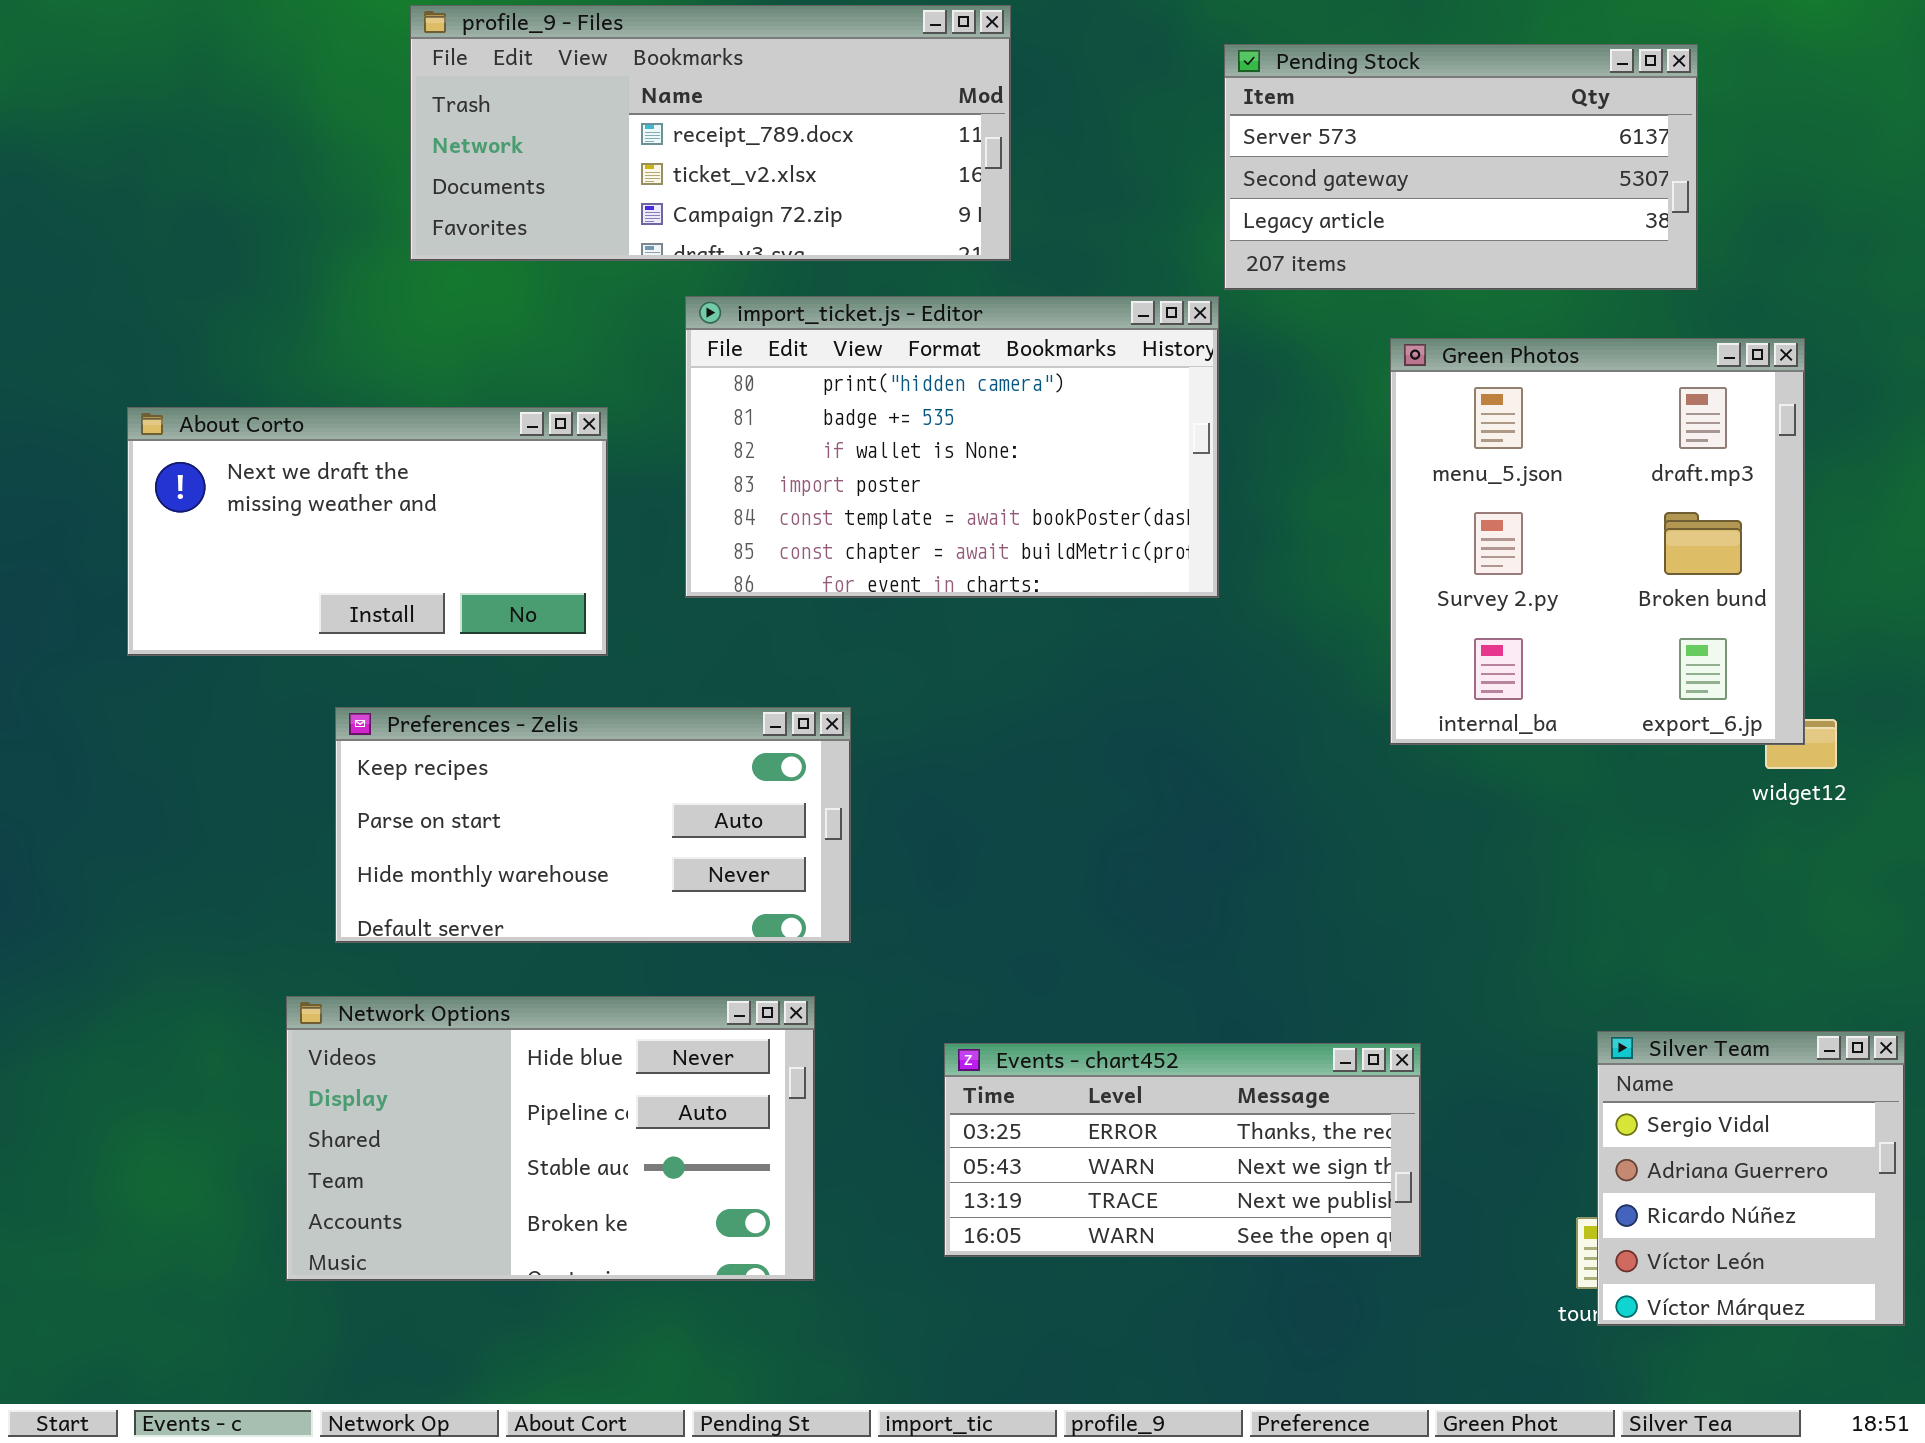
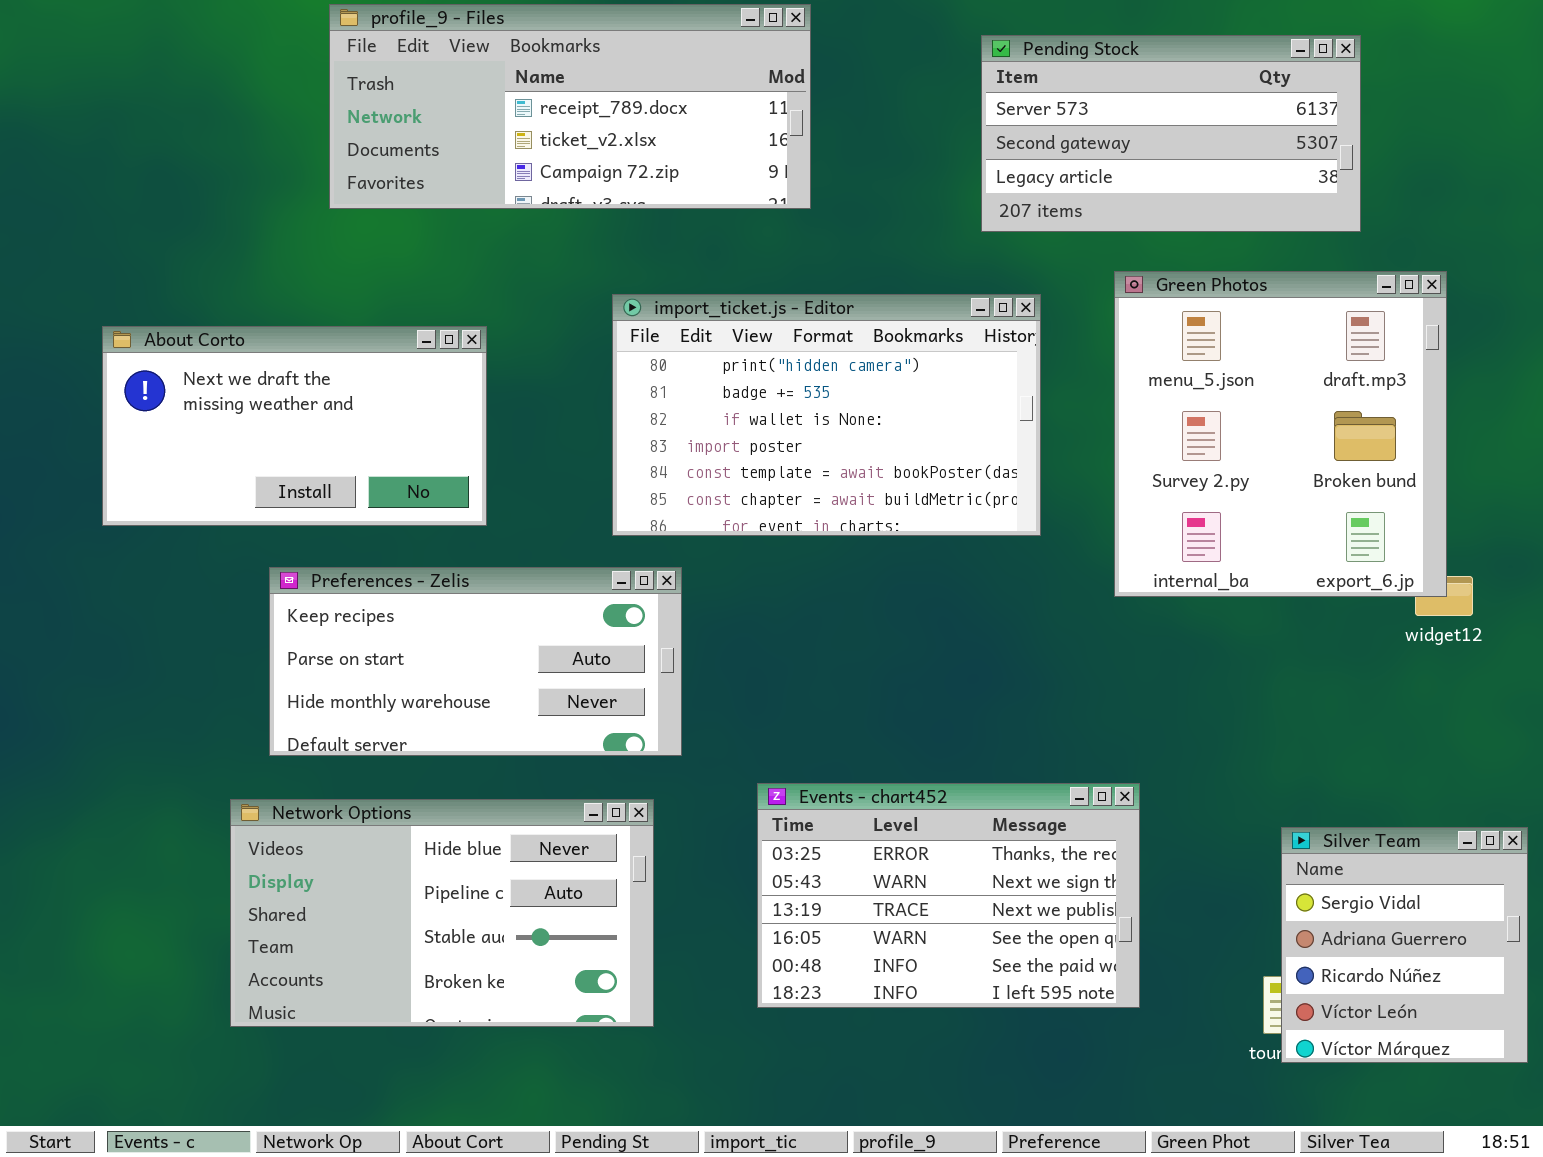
import_ticket.js - Editor: [685,296,1219,598] -> [612,294,1041,536], moved
Events - chart452: [944,1043,1421,1257] -> [757,783,1140,1008], resized

